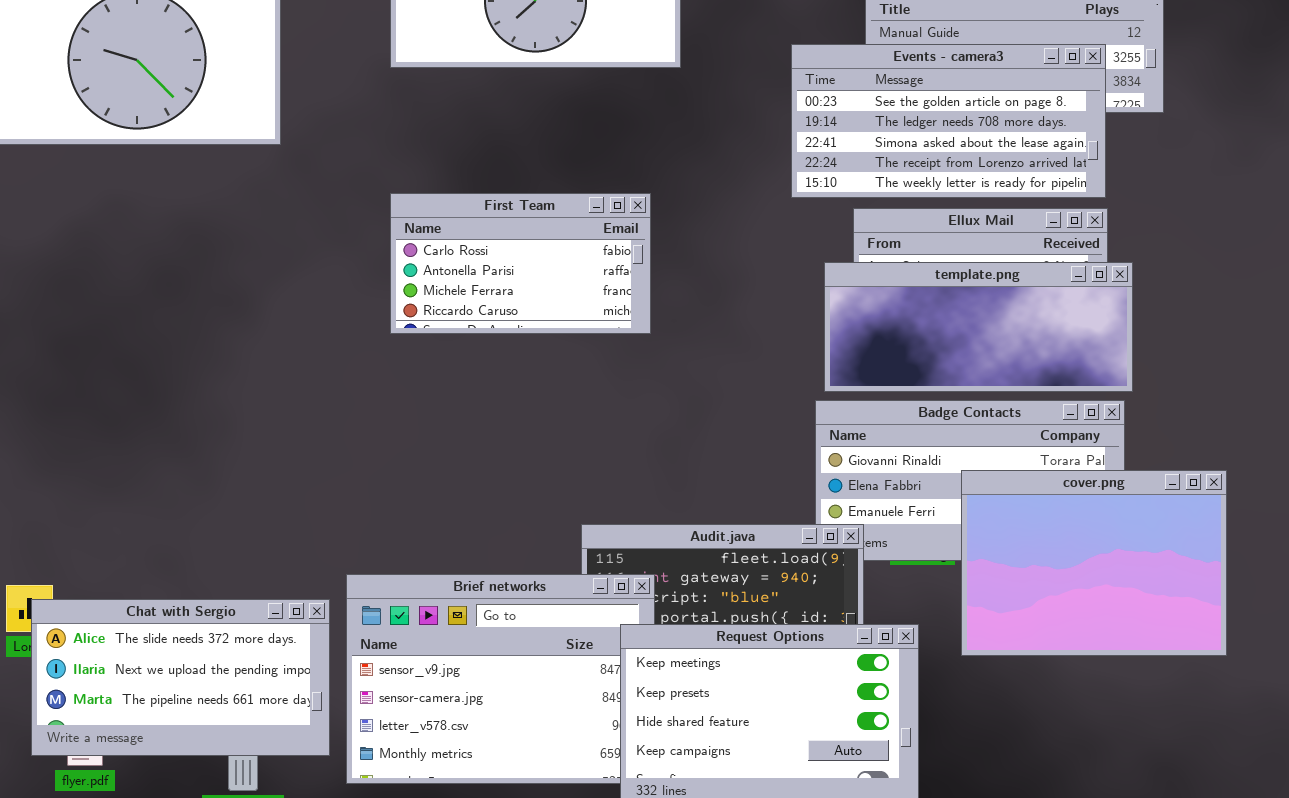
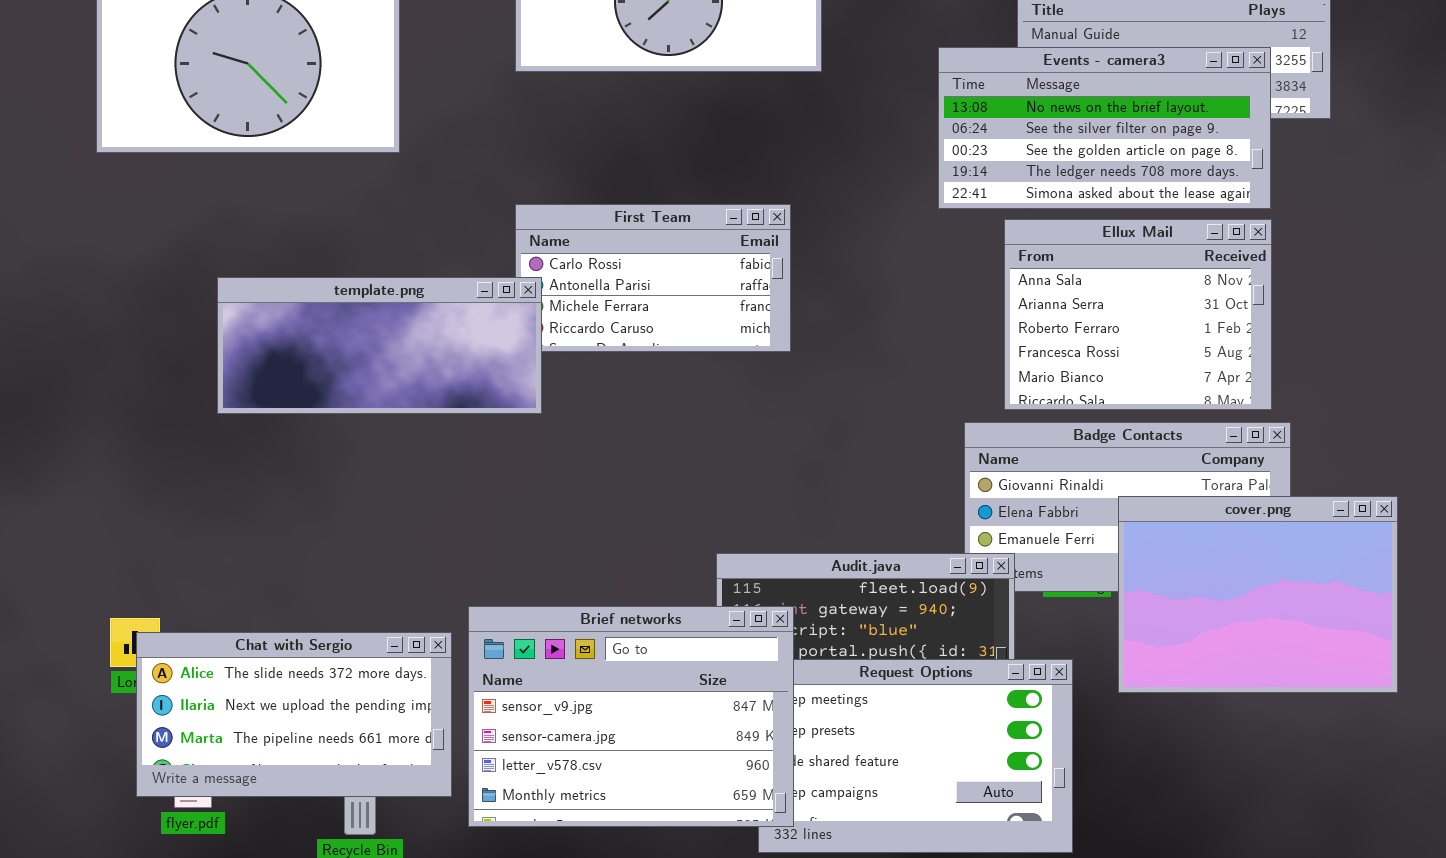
Events - camera3: [791,44,1106,198] -> [938,47,1271,209], scrolled up 2 rows
template.png: [824,262,1133,392] -> [217,277,542,414], moved
Brief networks: [346,574,655,784] -> [468,606,794,827], raised

